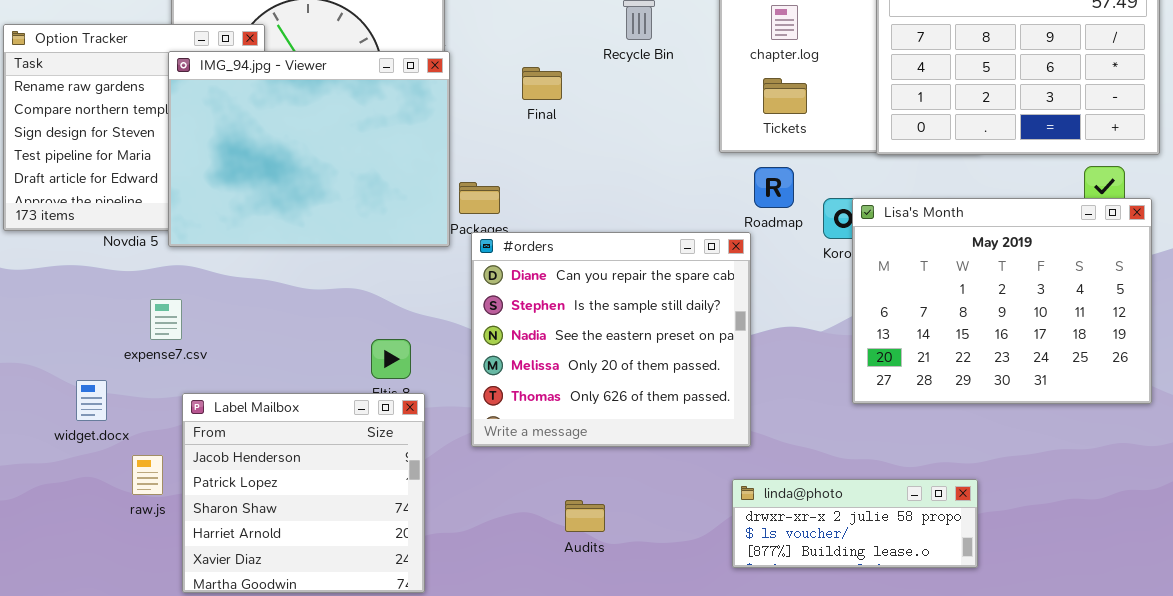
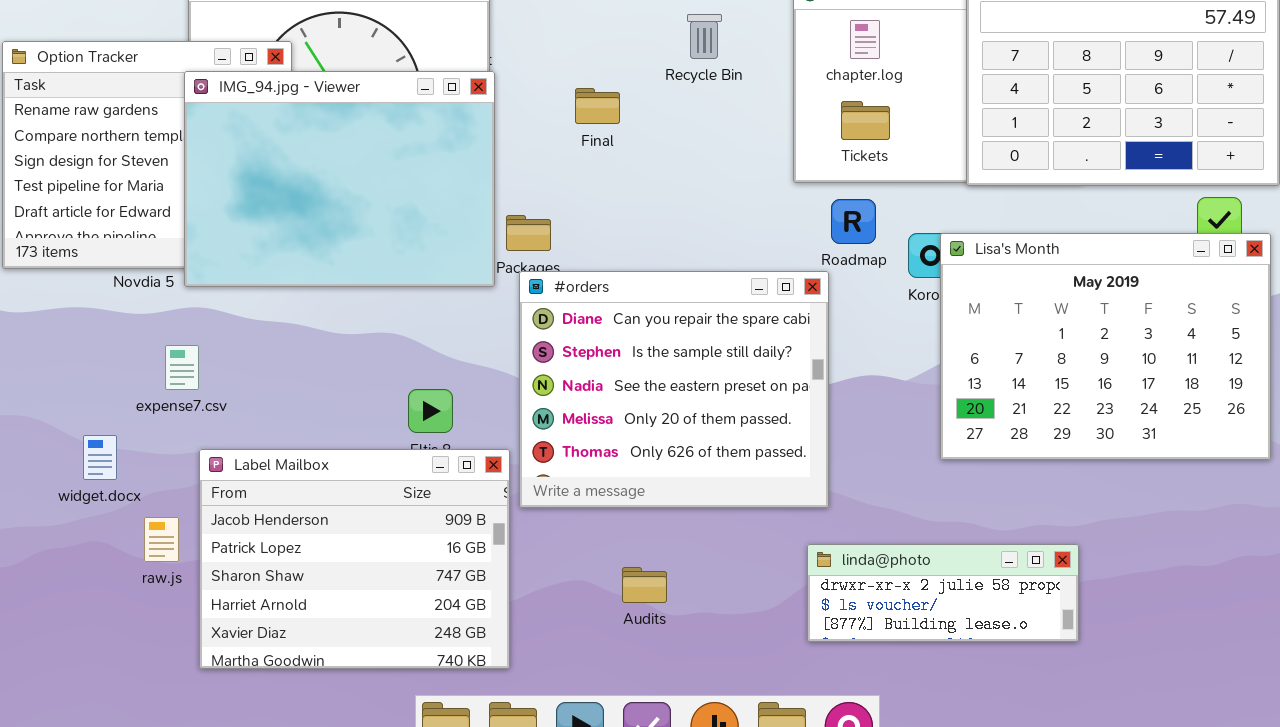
Label Mailbox: [182,393,425,593] -> [199,449,510,669], resized

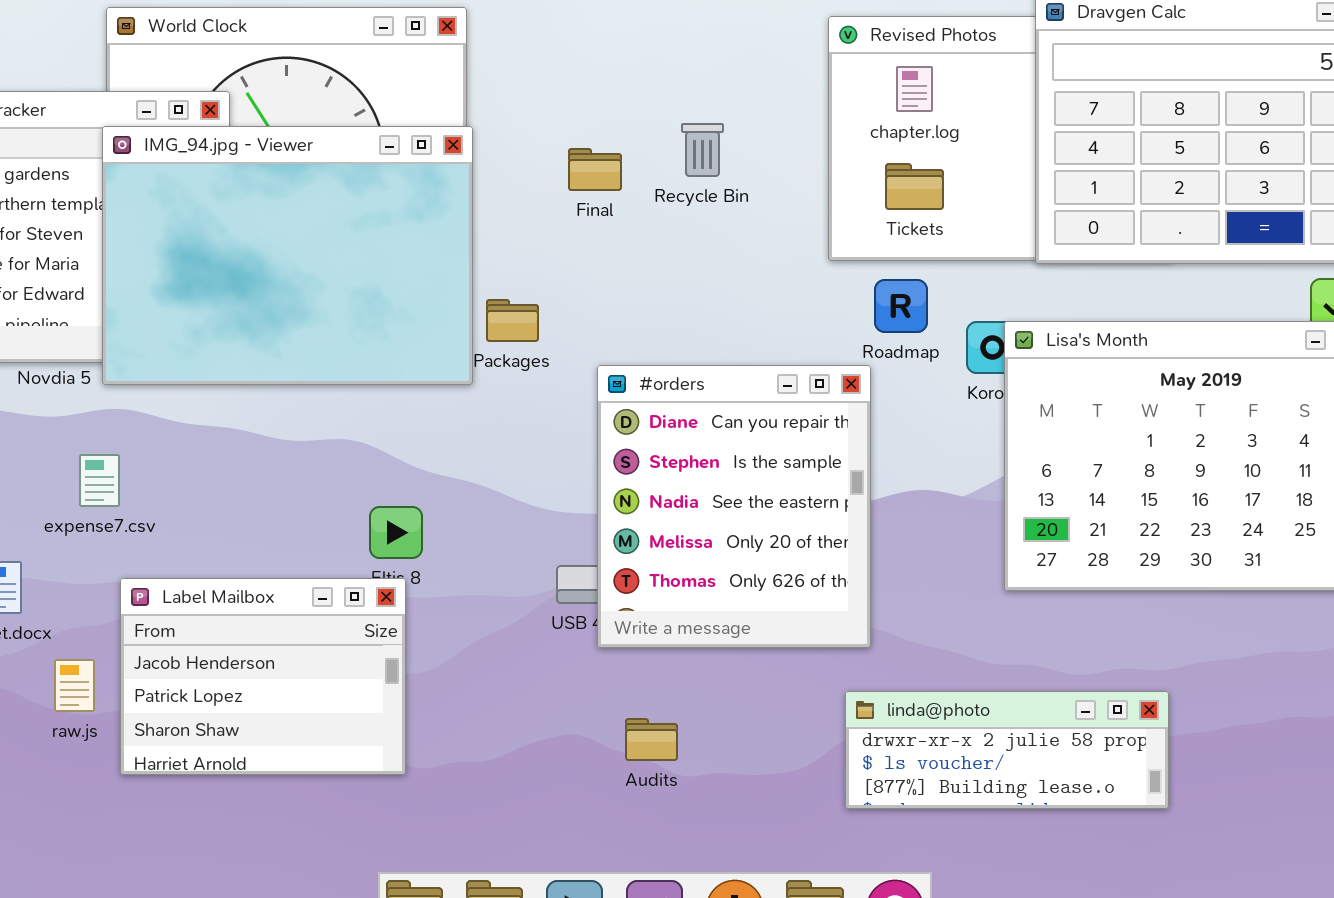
Recycle Bin: [687,14,722,59] -> [681,123,724,177], moved
#orders: [519,271,829,508] -> [597,365,871,648], resized
Label Mailbox: [199,449,510,669] -> [120,578,406,775], resized

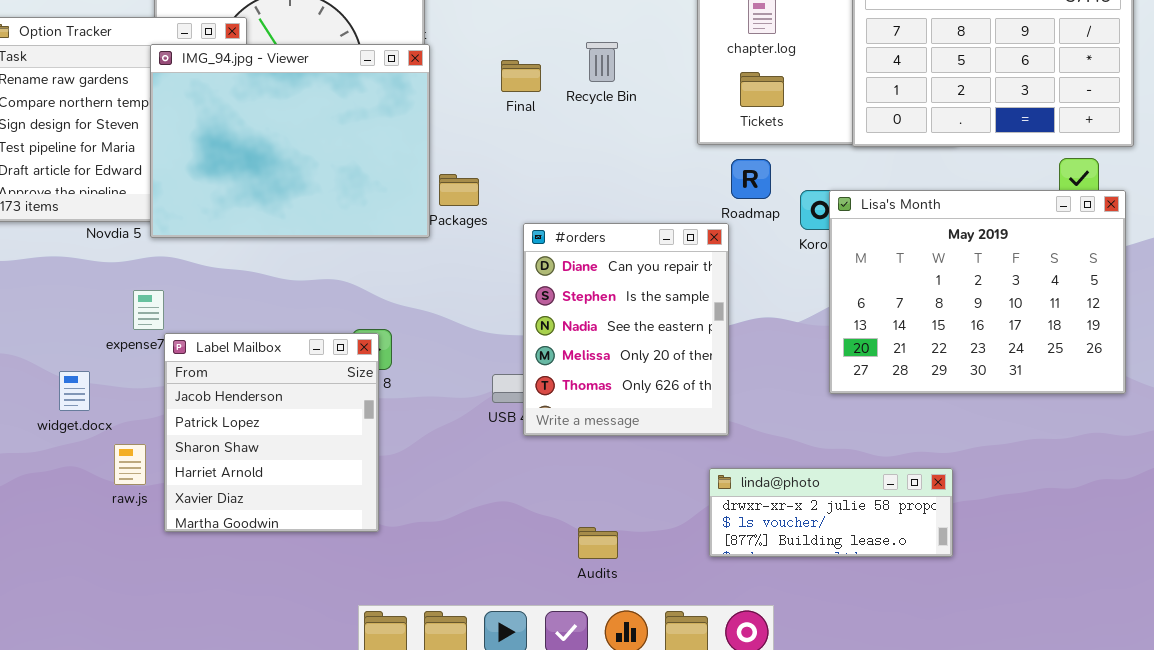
Label Mailbox: [120,578,406,775] -> [164,333,379,532], resized
Audits: [625,718,678,761] -> [578,527,618,559], moved

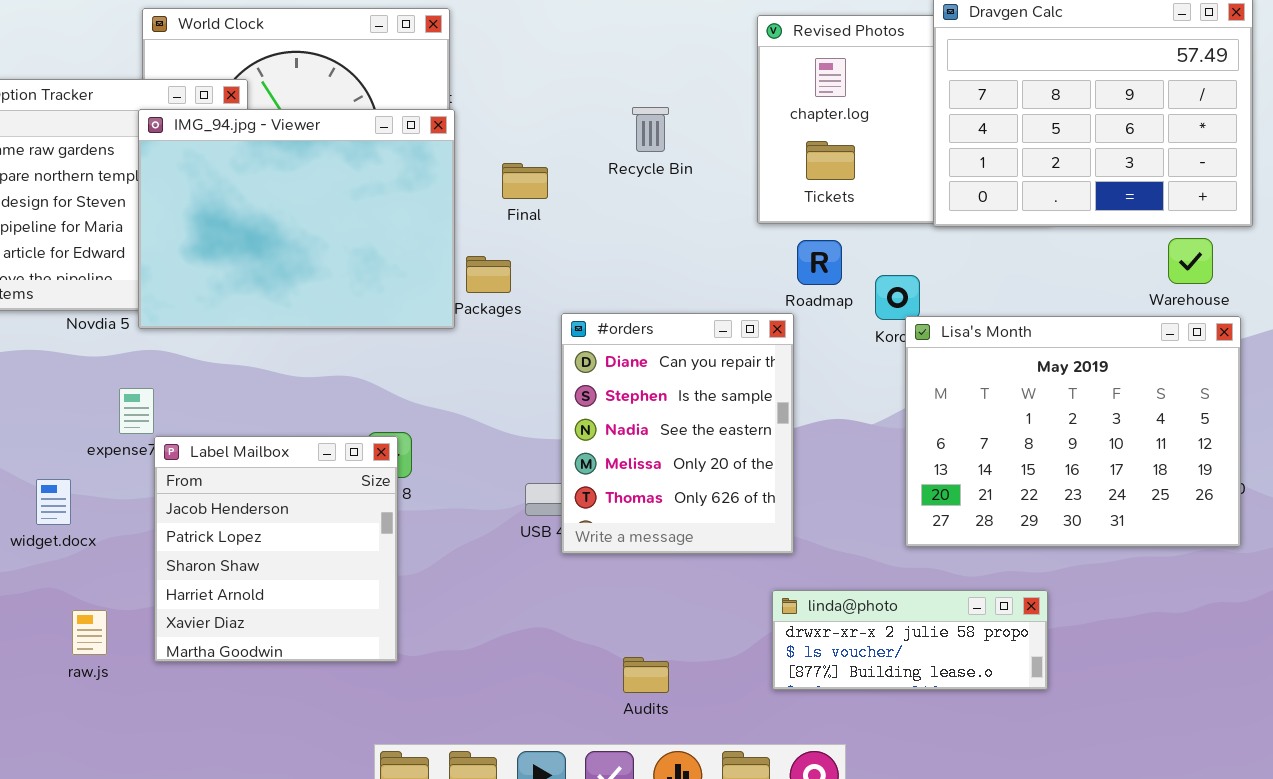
Final: [501,60,541,92] -> [502,163,548,199], moved
Lisa's Month: [829,190,1126,394] -> [905,316,1241,547], moved
raw.js: [114,444,146,485] -> [72,610,107,655], moved

